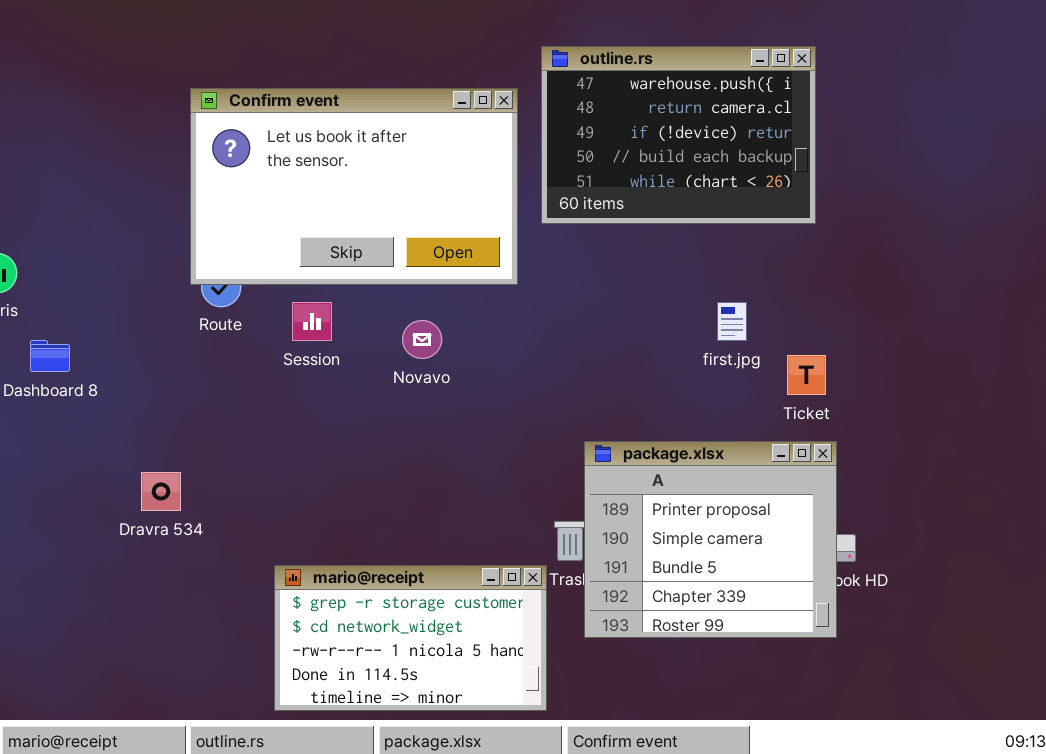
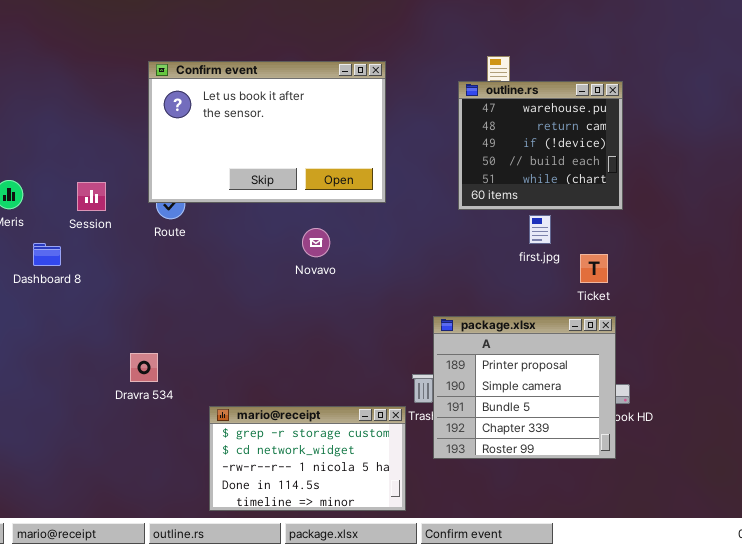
outline.rs: [541,46,816,224] -> [458,81,623,210], moved, resized
Session: [292,302,332,341] -> [77,182,106,211], moved
Dravra 534: [141,472,181,511] -> [130,353,158,382], moved

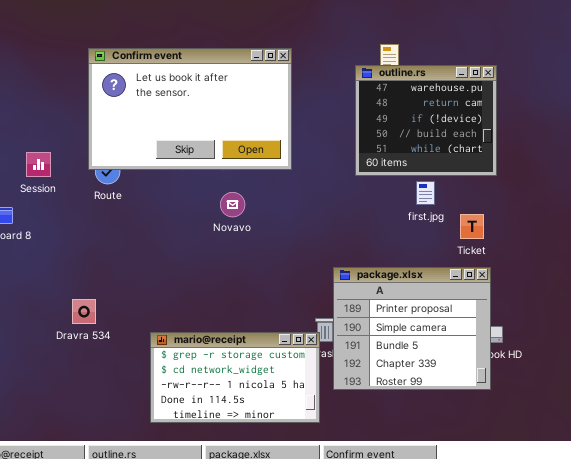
mario@receipt: [209,406,406,511] -> [150,332,320,423], moved

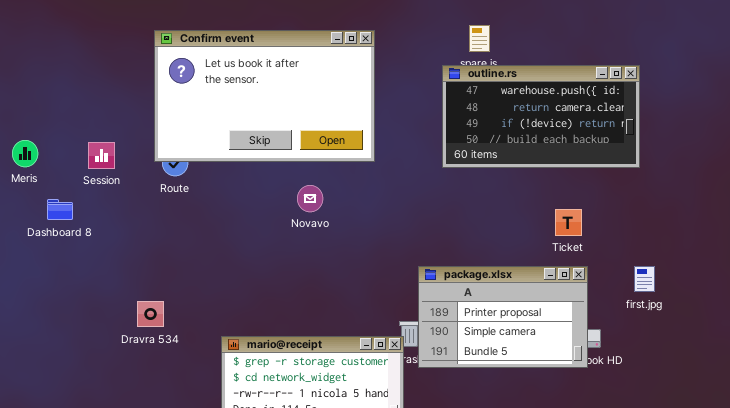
outline.rs: [355,65,497,176] -> [442,65,640,168], resized
first.jpg: [416,181,435,205] -> [634,266,655,292], moved
package.xlsx: [333,267,491,390] -> [418,266,588,368], resized

